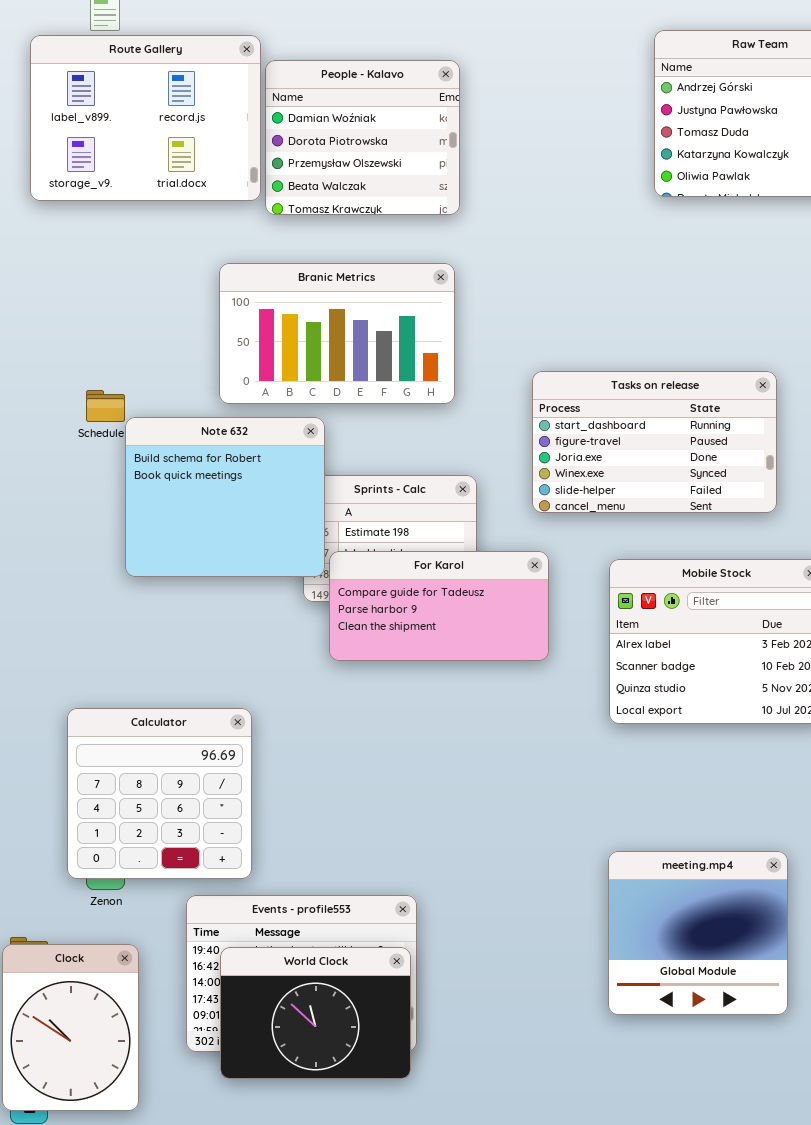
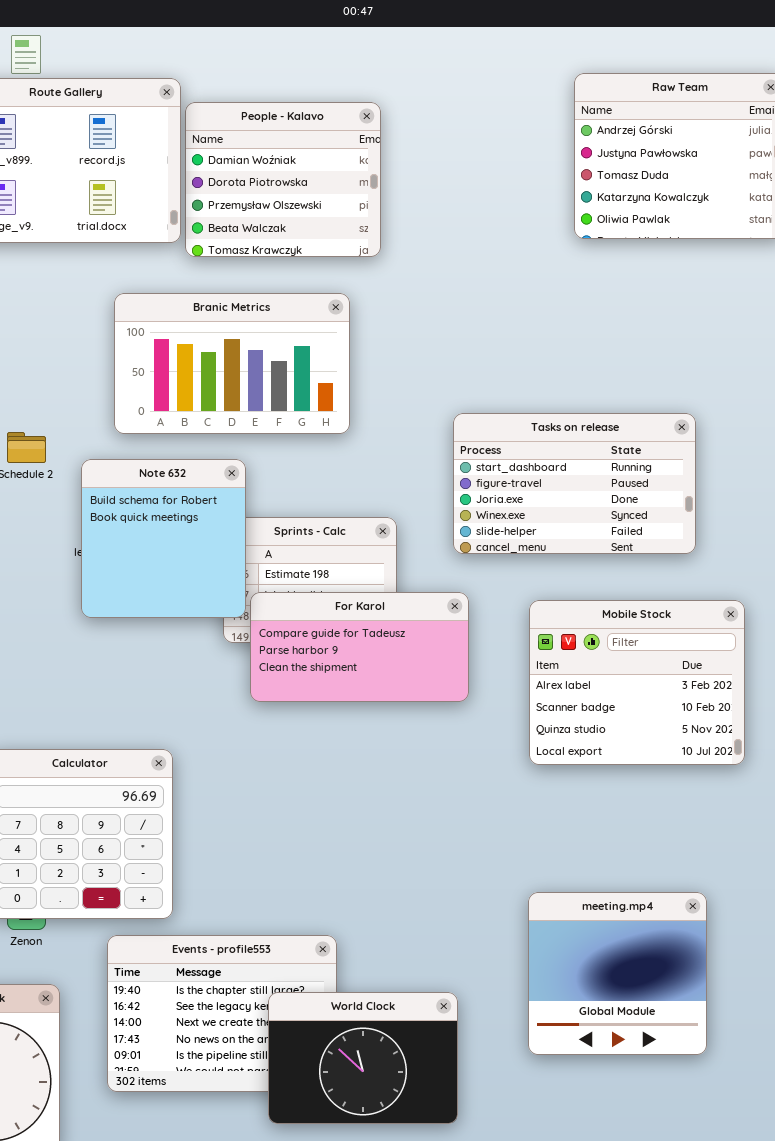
Branic Metrics: [219,263,455,404] -> [114,293,350,434], moved
Note 632: [125,417,325,577] -> [81,459,246,618], resized
World Clock: [220,947,411,1079] -> [268,992,458,1124], moved

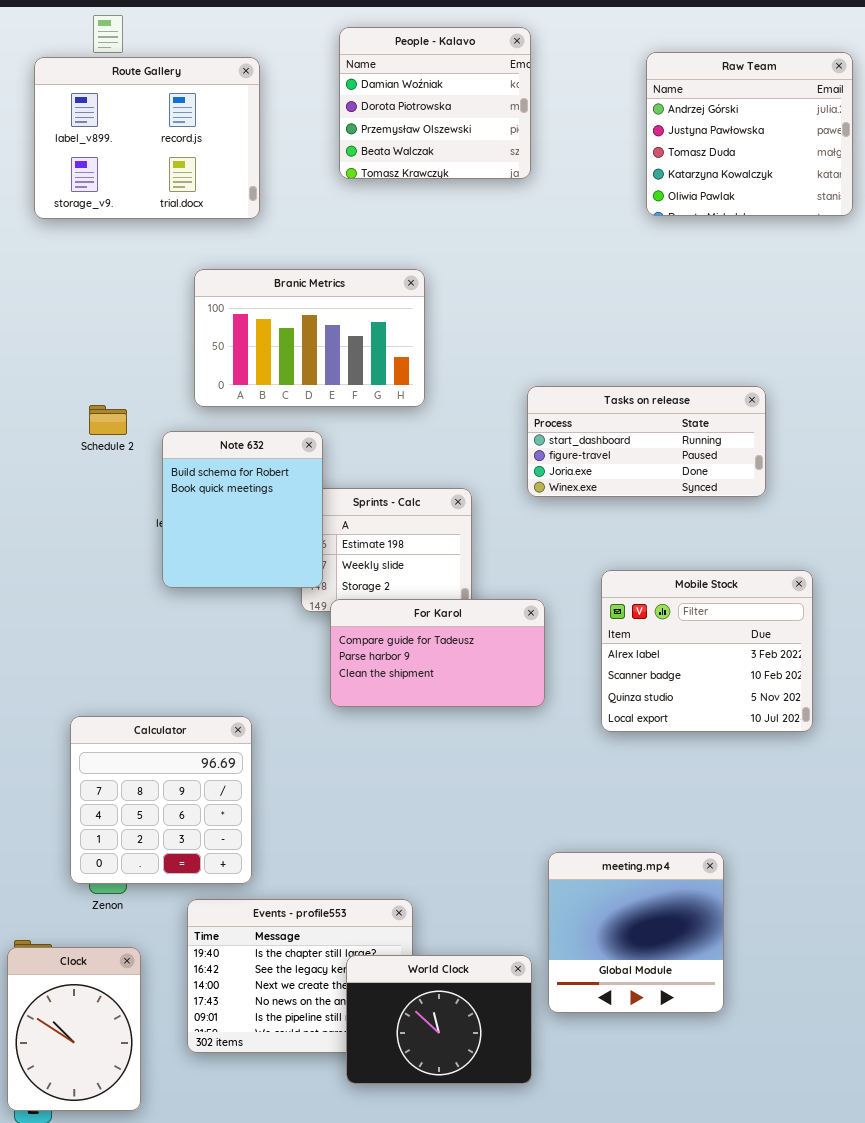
People - Kalavo: [185,102,381,257] -> [339,27,531,179], moved
Tasks on release: [453,413,696,554] -> [527,386,766,497], resized
For Karol: [250,592,469,702] -> [330,599,545,707], moved
meeting.mp4: [528,892,707,1055] -> [548,852,724,1013], moved

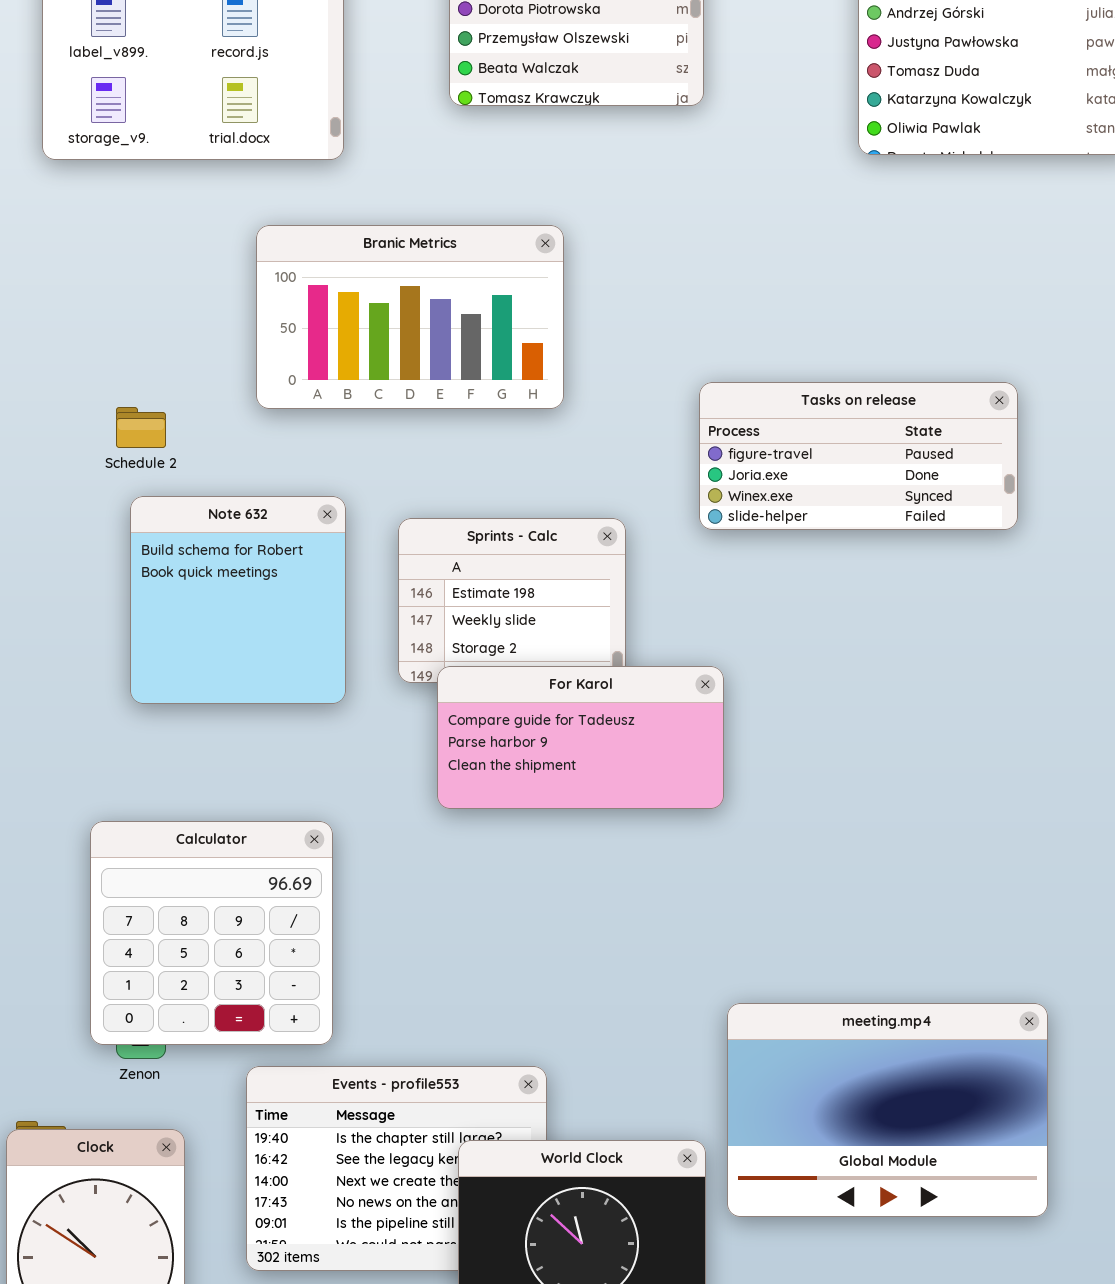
Tasks on release: [527,386,766,497] -> [699,382,1018,530], scrolled down 1 row
Note 632: [162,431,323,588] -> [130,496,346,704], moved
Mobile Stock: [601,570,813,732] -> none, closed
meeting.mp4: [548,852,724,1013] -> [727,1003,1048,1217], resized

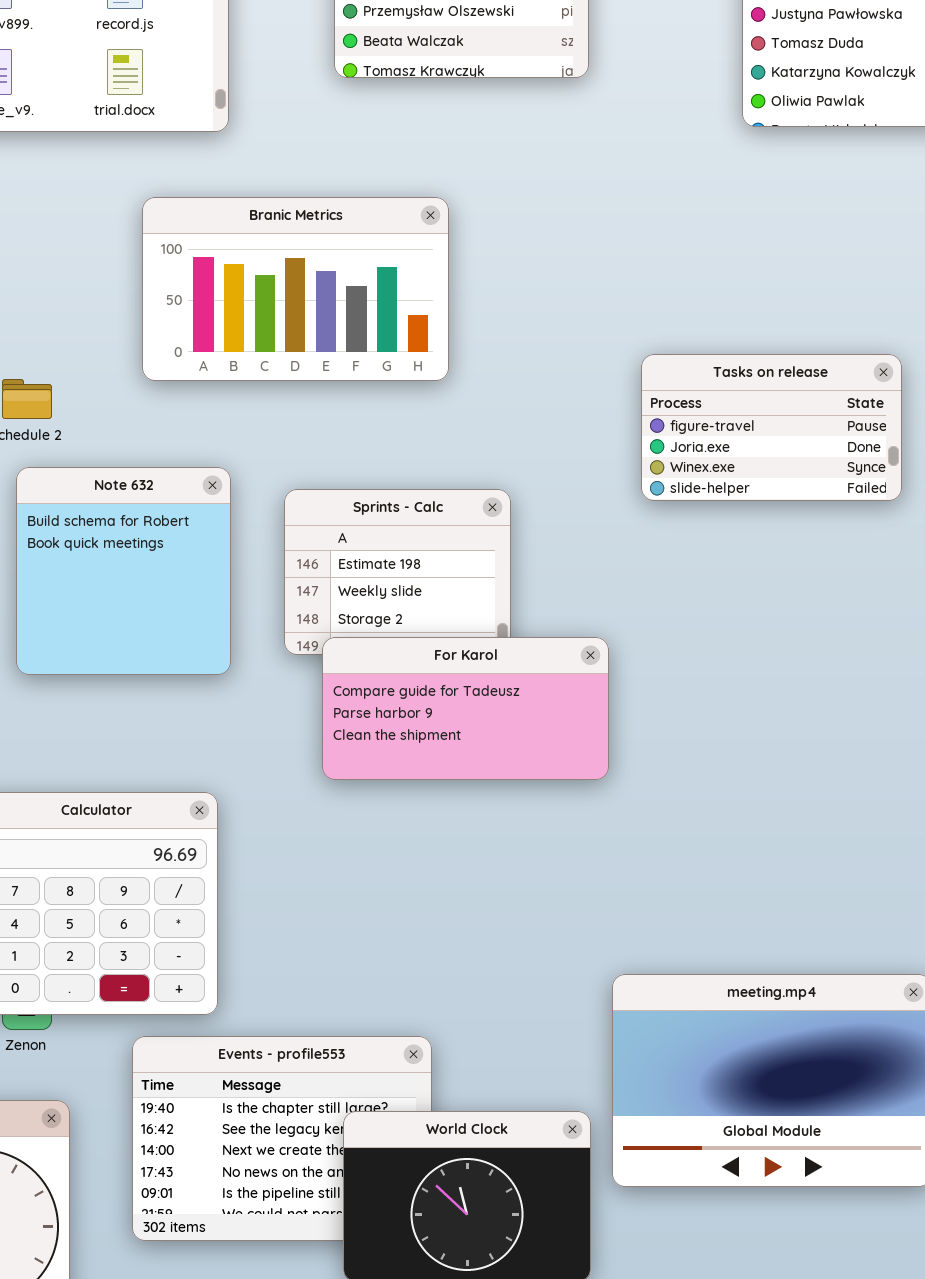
Tasks on release: [699,382,1018,530] -> [641,354,902,501], resized

